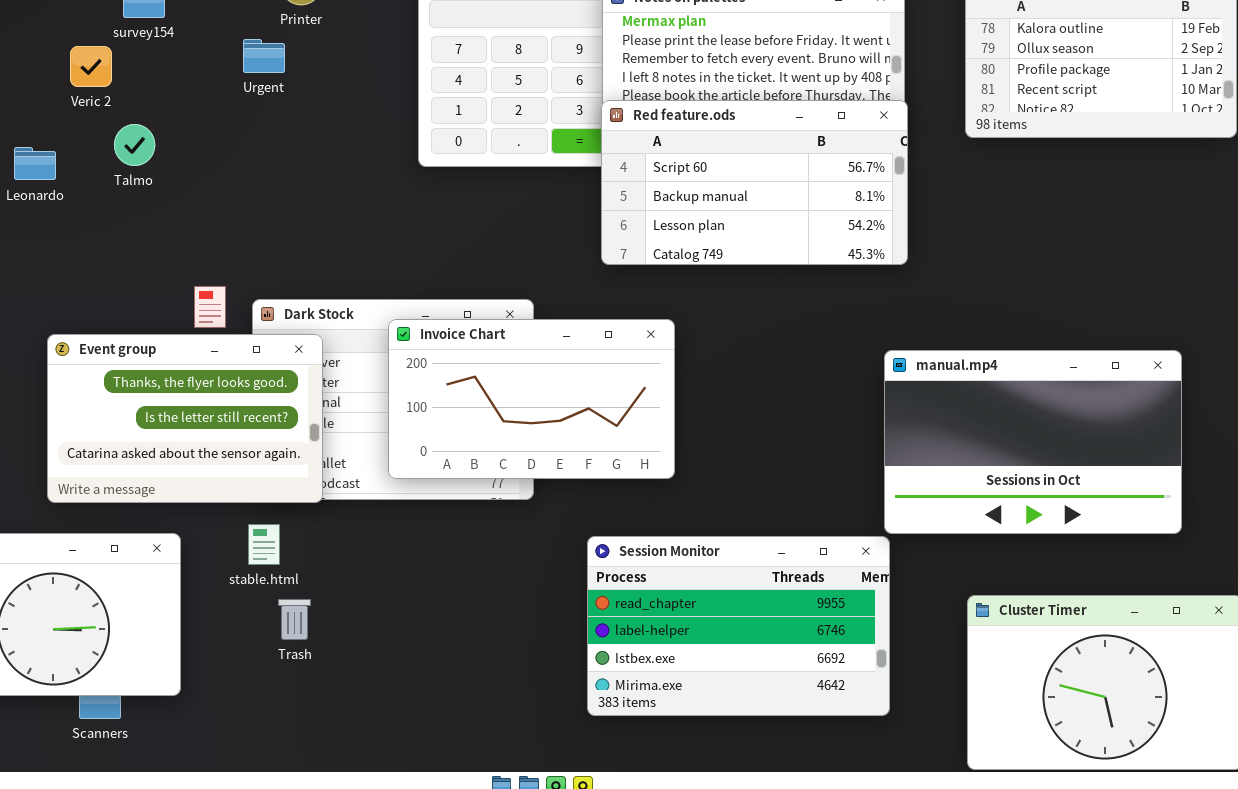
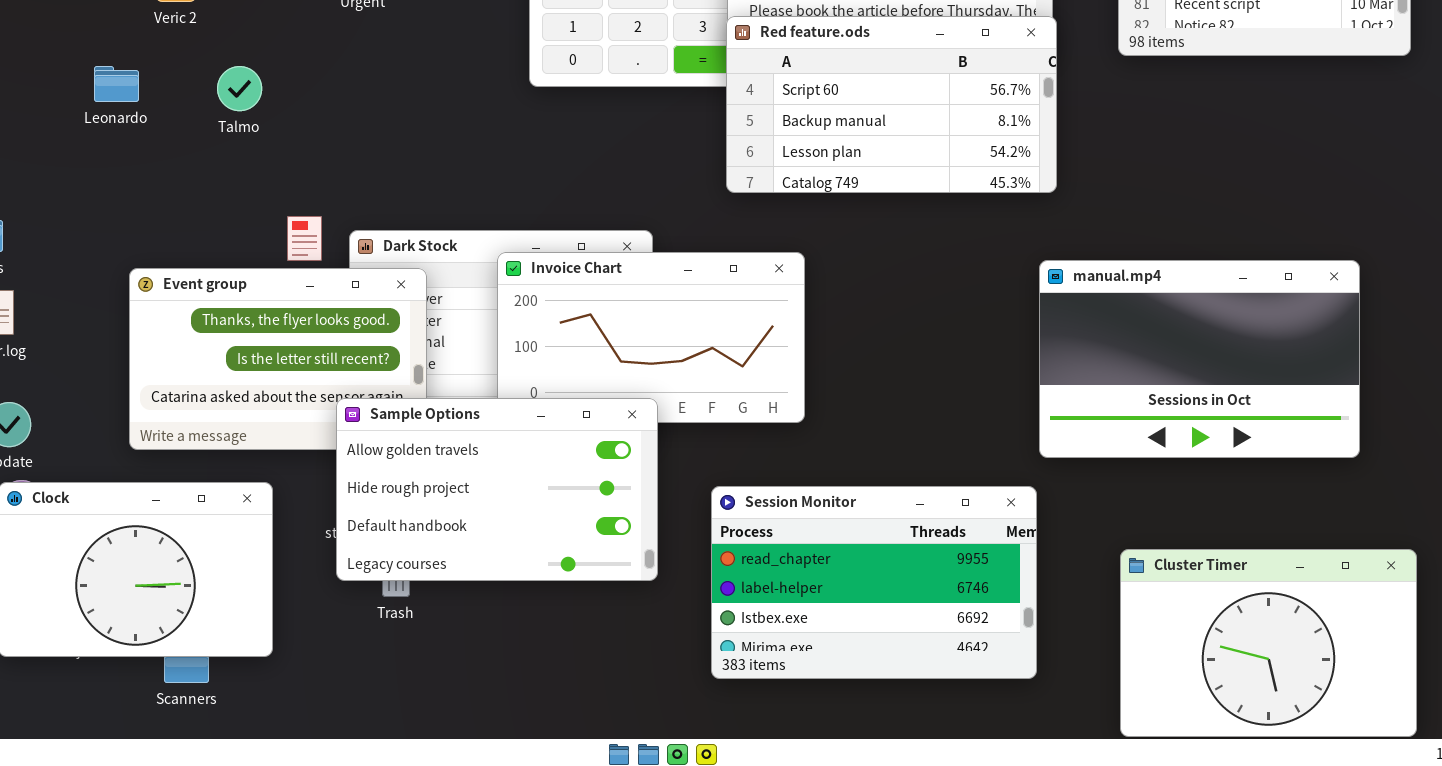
Talmo: [114,124,155,166] -> [217,66,262,111], moved
manual.mp4: [884,350,1182,534] -> [1039,260,1360,458], moved
Sample Options: none -> [336,398,658,581], opened

